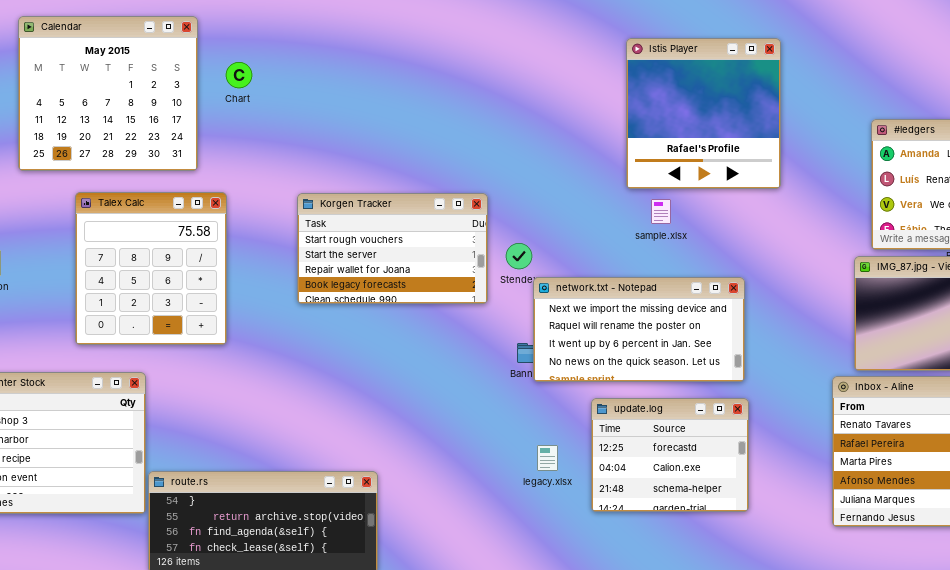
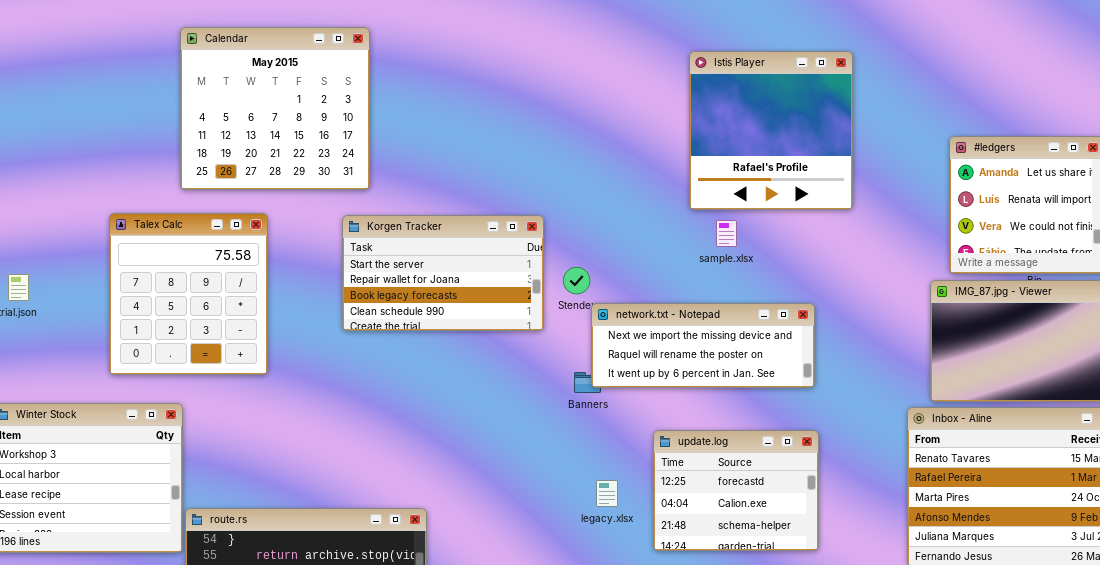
Calendar: [18,16,198,171] -> [180,27,370,190], moved
Korgen Tracker: [297,193,488,304] -> [342,215,544,331], scrolled down 1 row
network.txt - Notepad: [533,277,745,382] -> [591,303,815,388], resized

